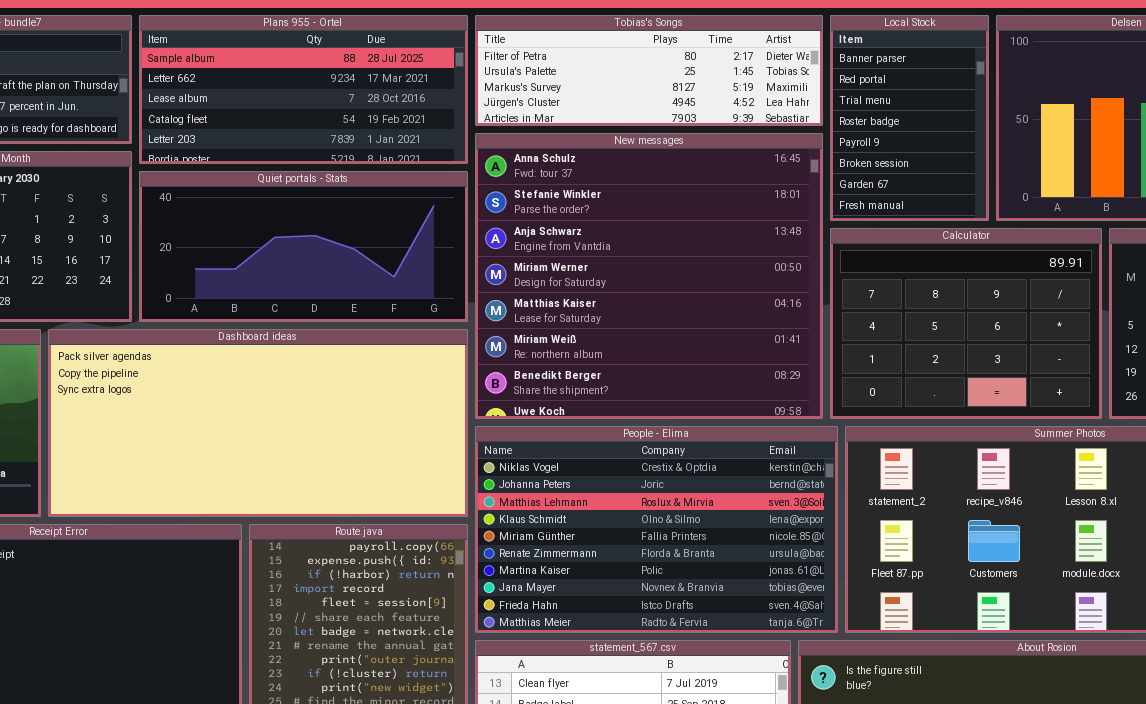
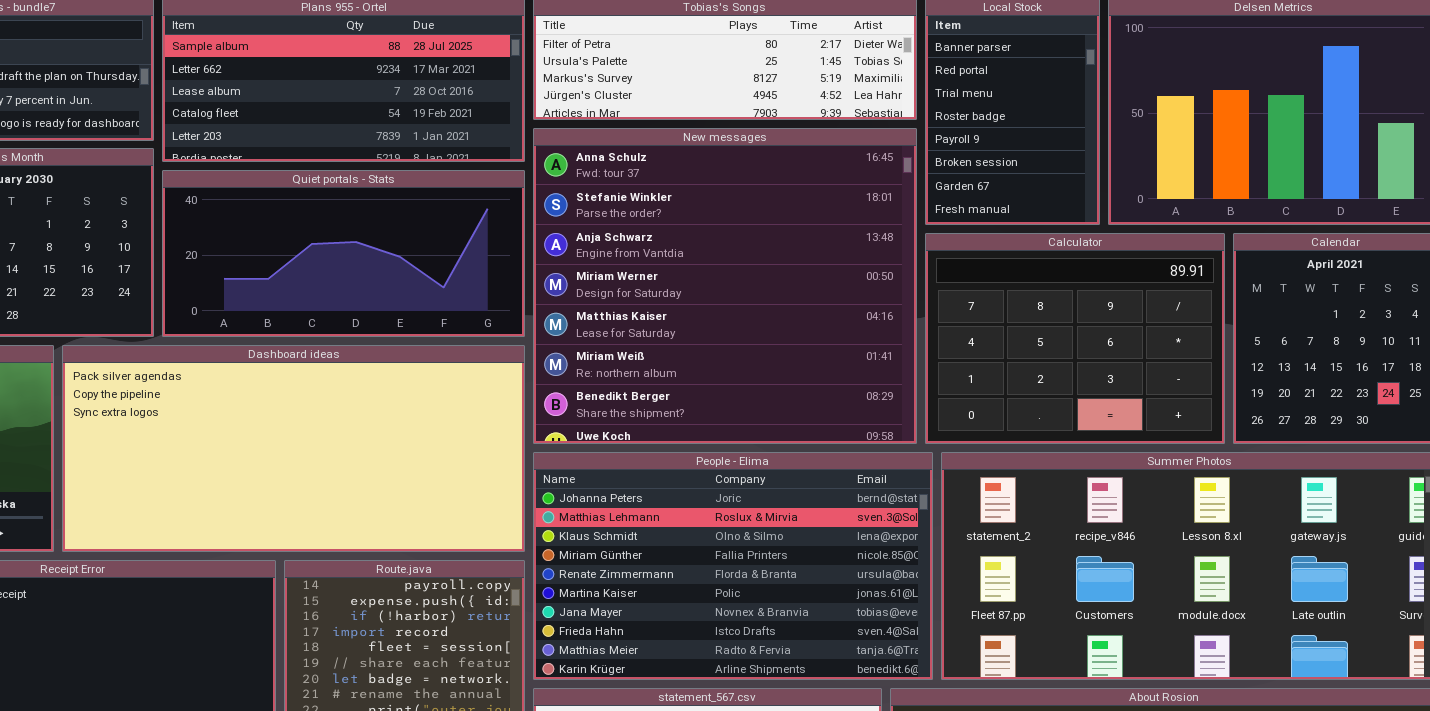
People - Elima: [475,426,838,633] -> [533,452,933,680], scrolled down 1 row

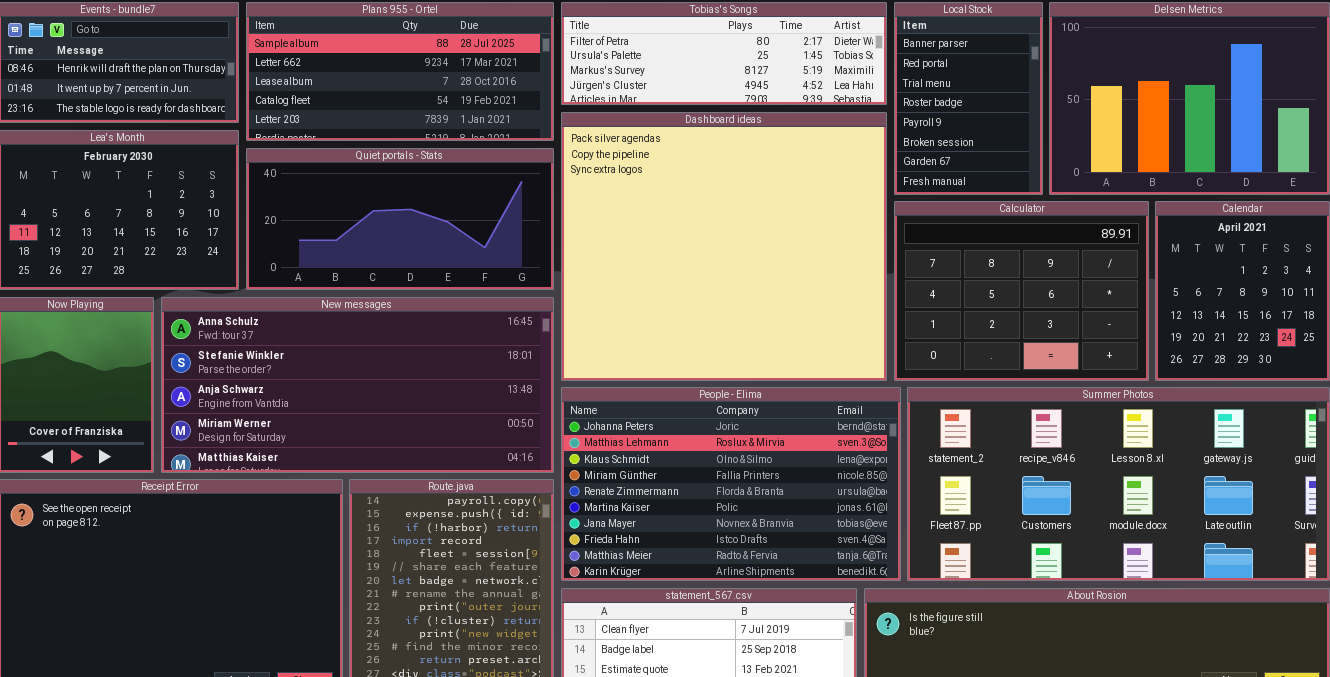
New messages: [533,128,917,444] -> [161,297,554,473], moved, resized
Dashboard ideas: [62,345,525,552] -> [561,112,887,381], moved, resized

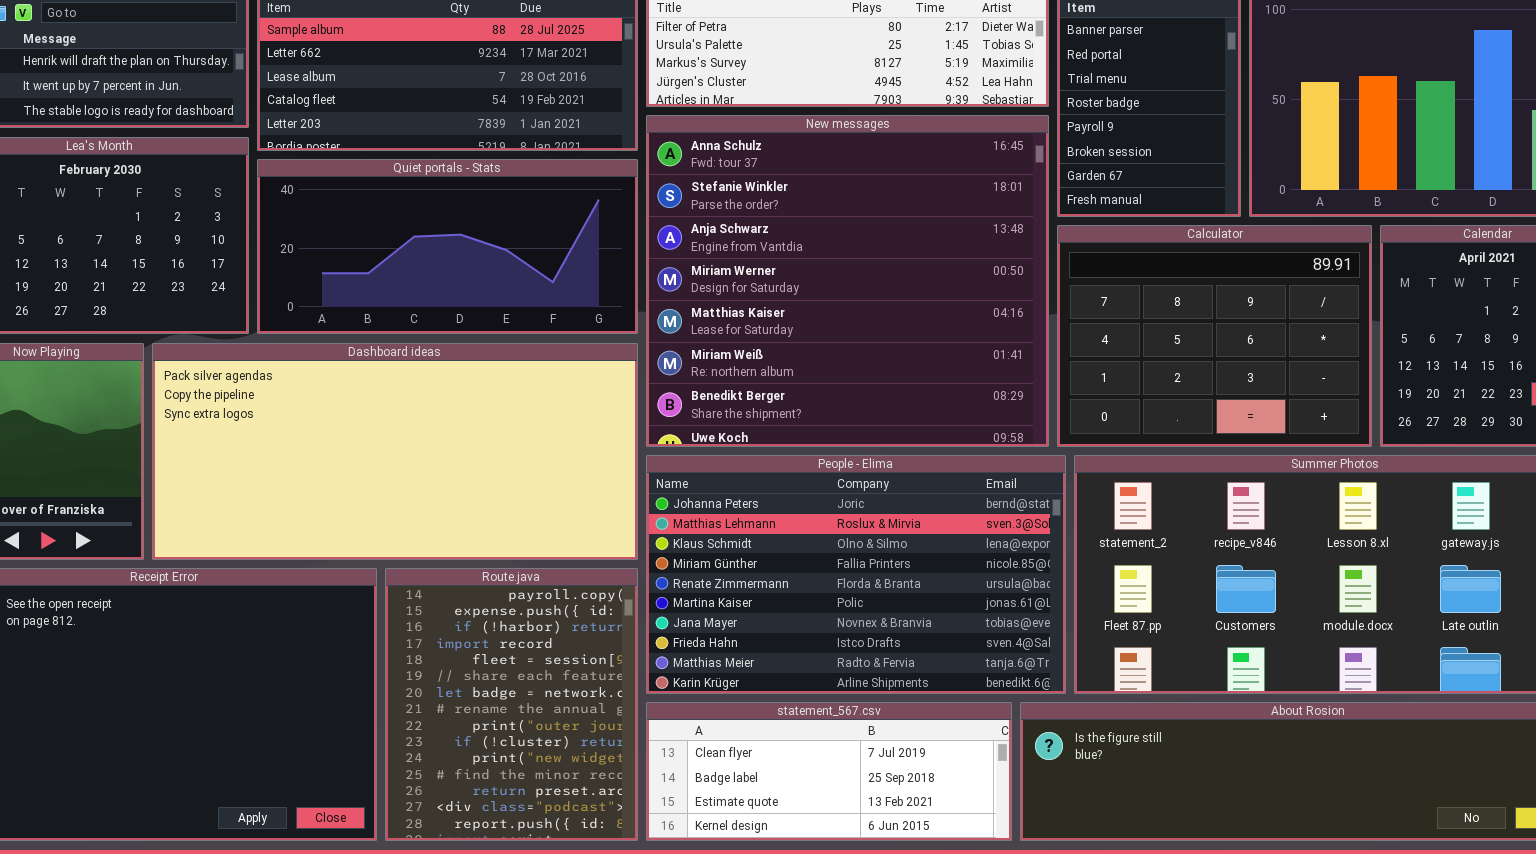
Dashboard ideas: [561,112,887,381] -> [152,343,638,560], moved, resized
New messages: [161,297,554,473] -> [646,115,1049,447], moved, resized

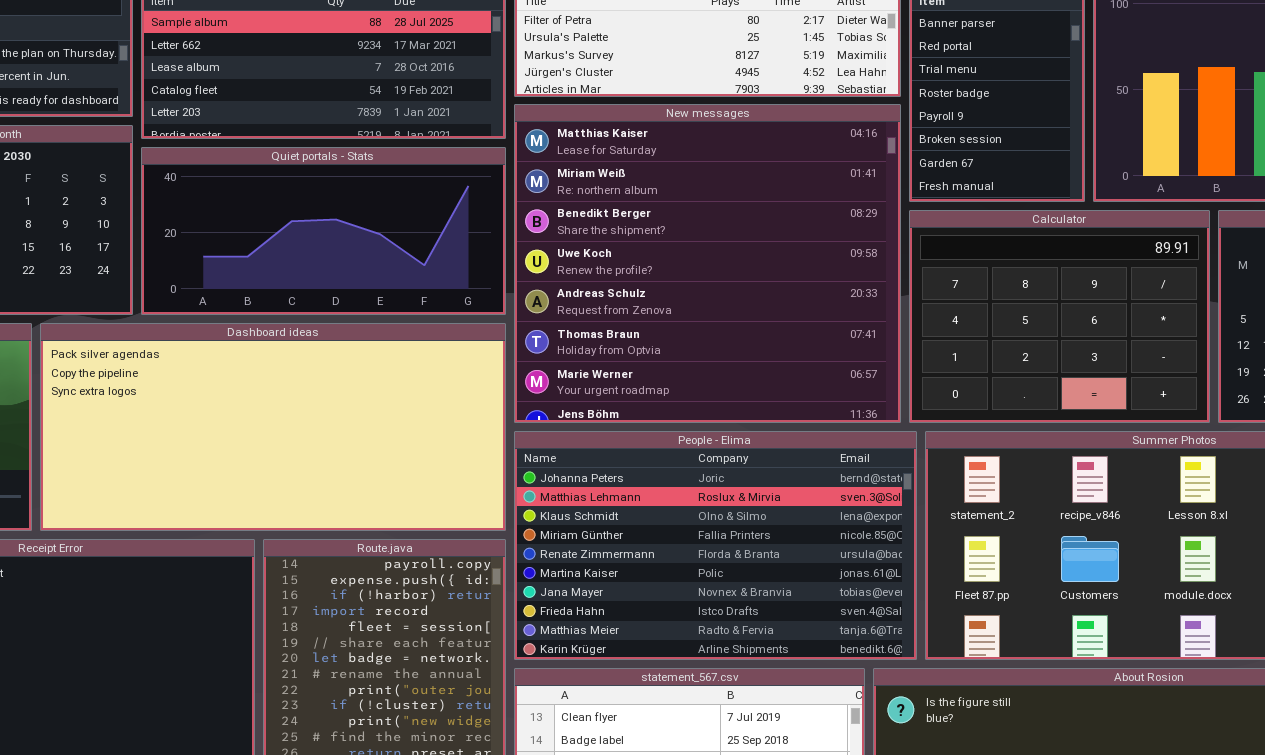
New messages: [646,115,1049,447] -> [514,104,901,423], scrolled down 4 rows

